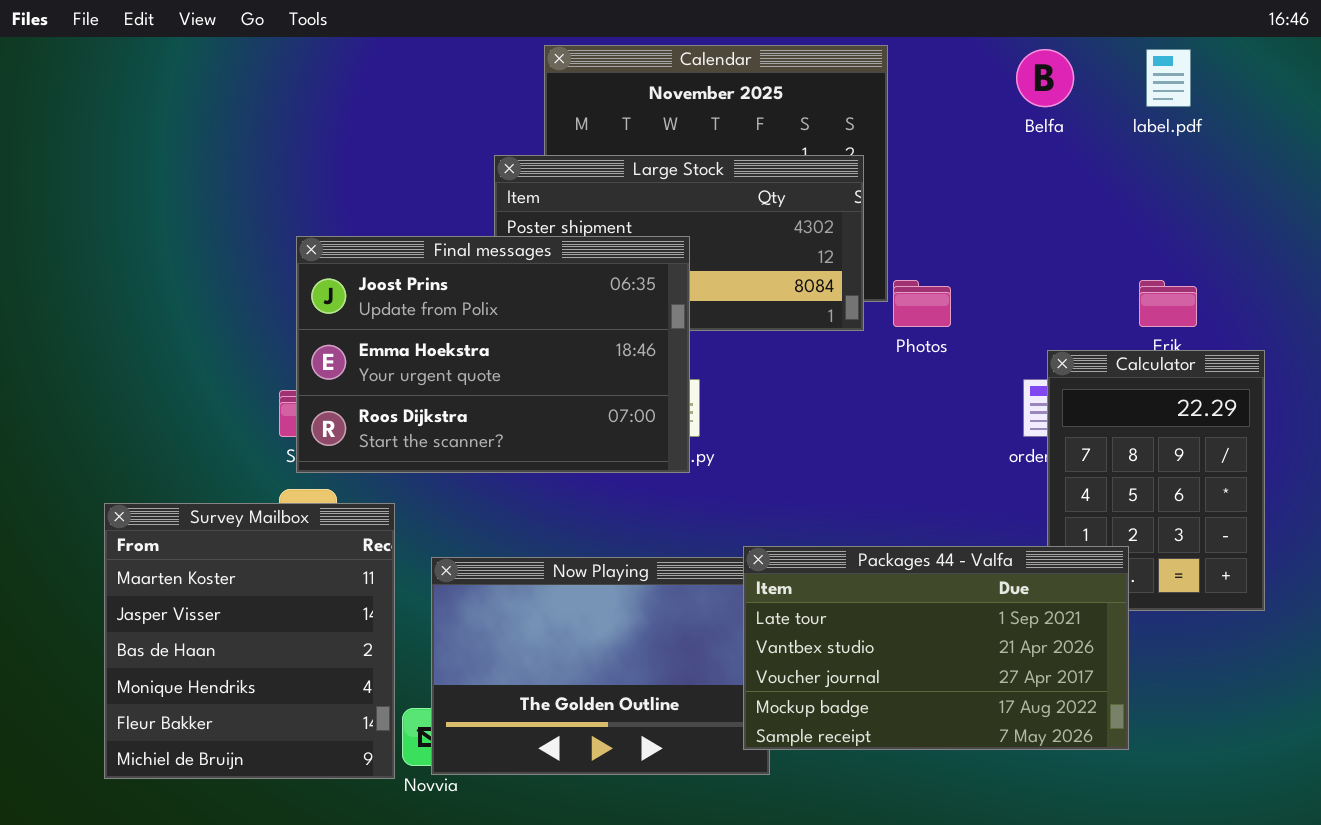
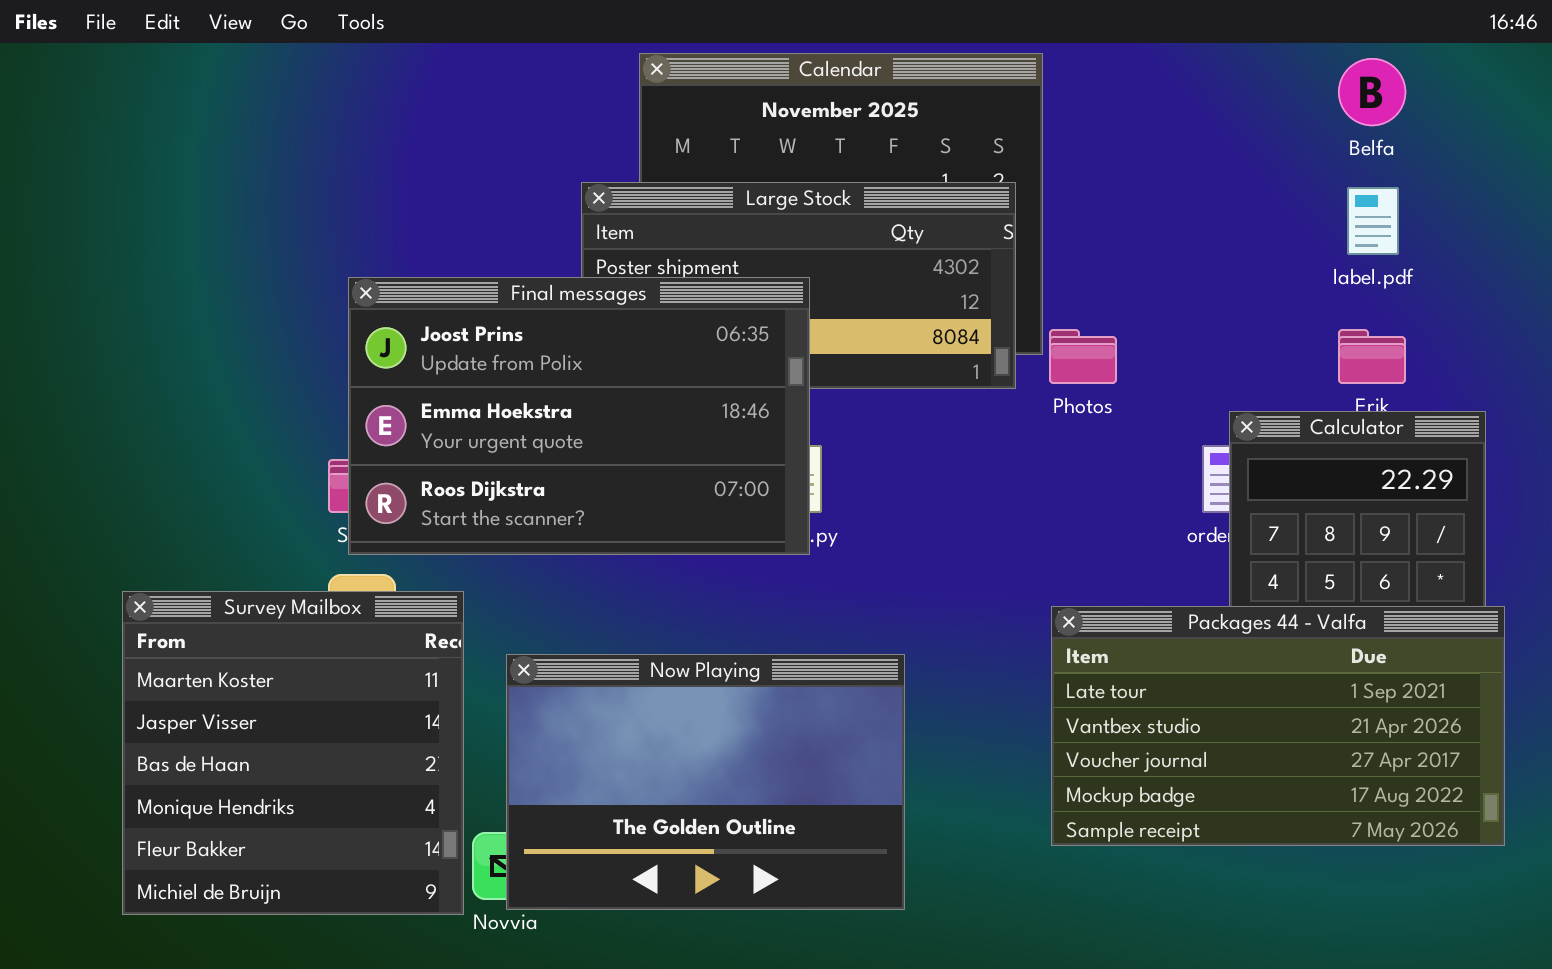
Belfa: [1016,49,1074,107] -> [1338,58,1406,126], moved
label.pdf: [1146,49,1191,107] -> [1347,187,1399,255], moved
Packages 44 - Valfa: [743,546,1129,750] -> [1051,606,1505,846], moved

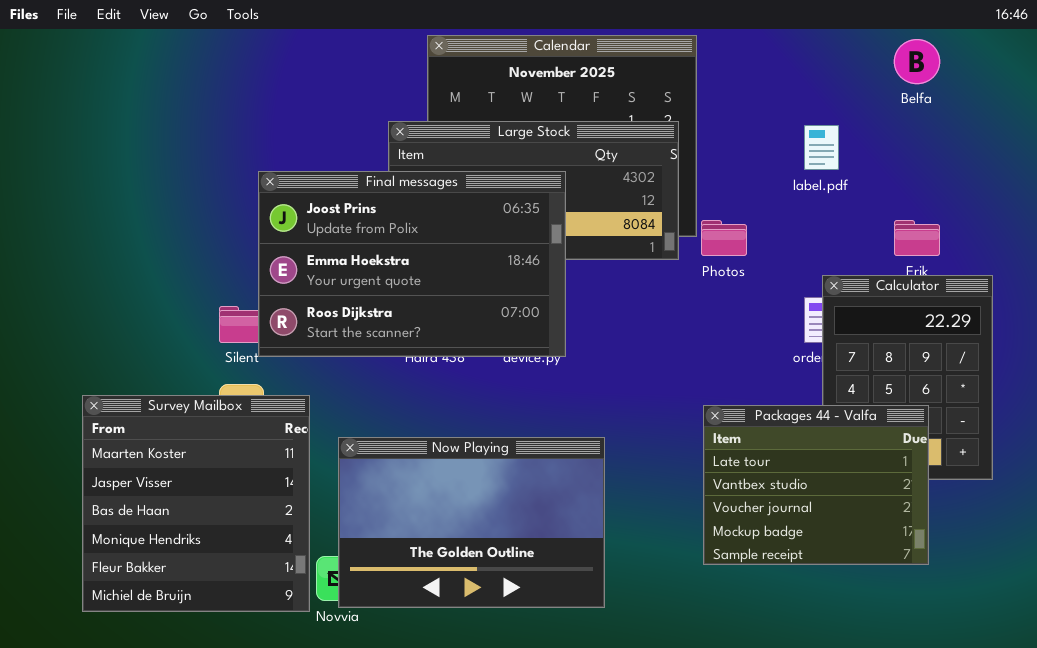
label.pdf: [1347,187,1399,255] -> [804,125,839,170], moved
Final messages: [348,277,810,555] -> [258,171,566,357], moved
Packages 44 - Valfa: [1051,606,1505,846] -> [703,405,929,565], resized

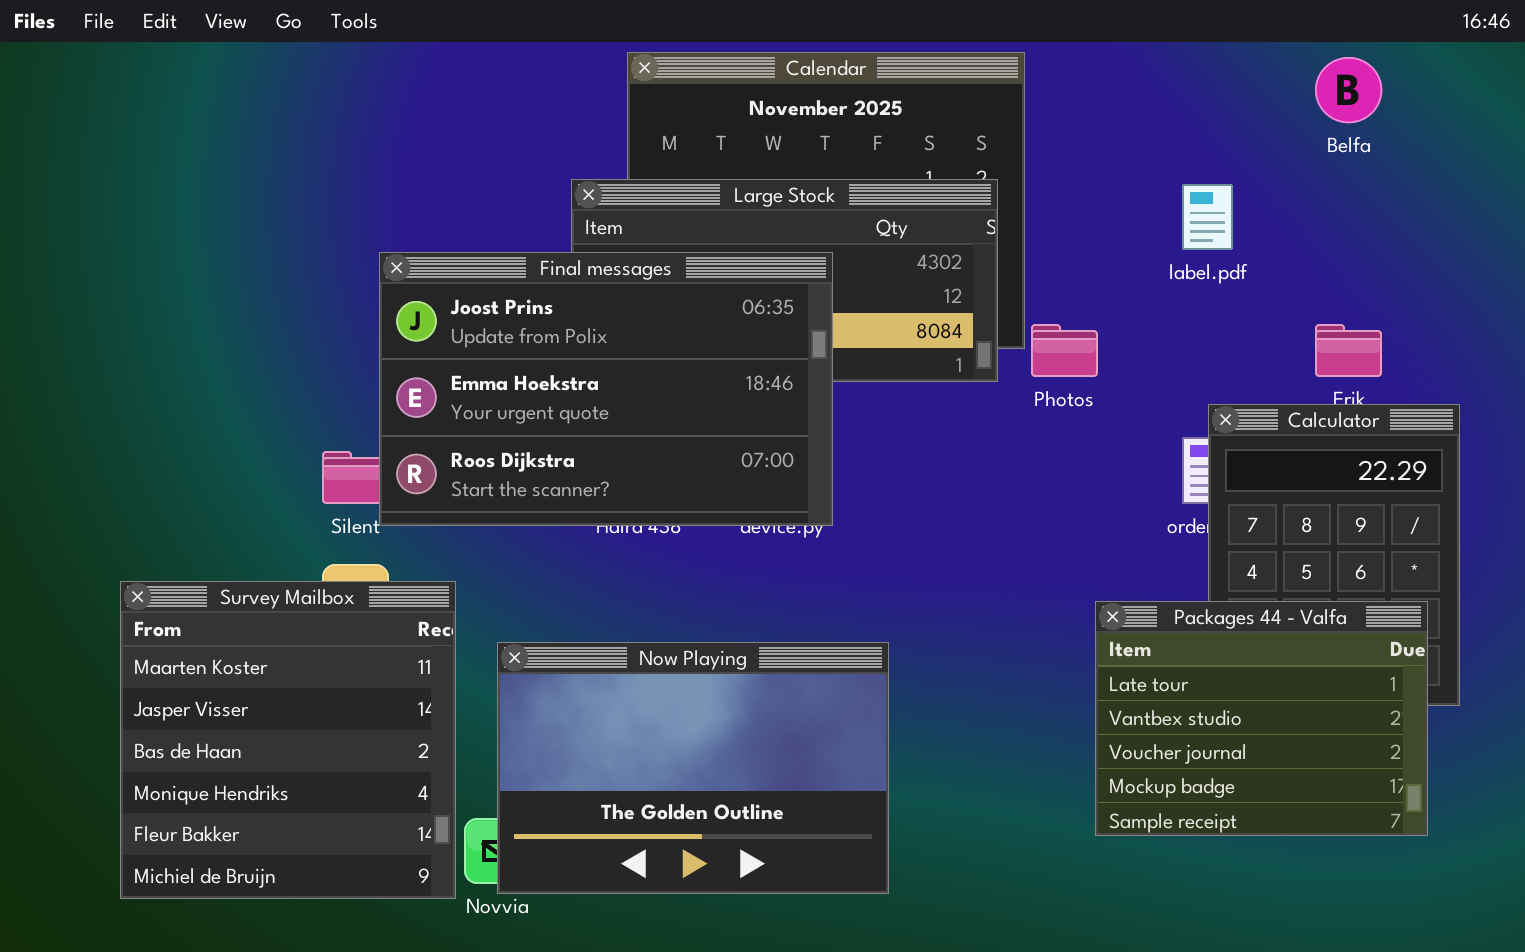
Packages 44 - Valfa: [703,405,929,565] -> [1095,601,1428,836], moved

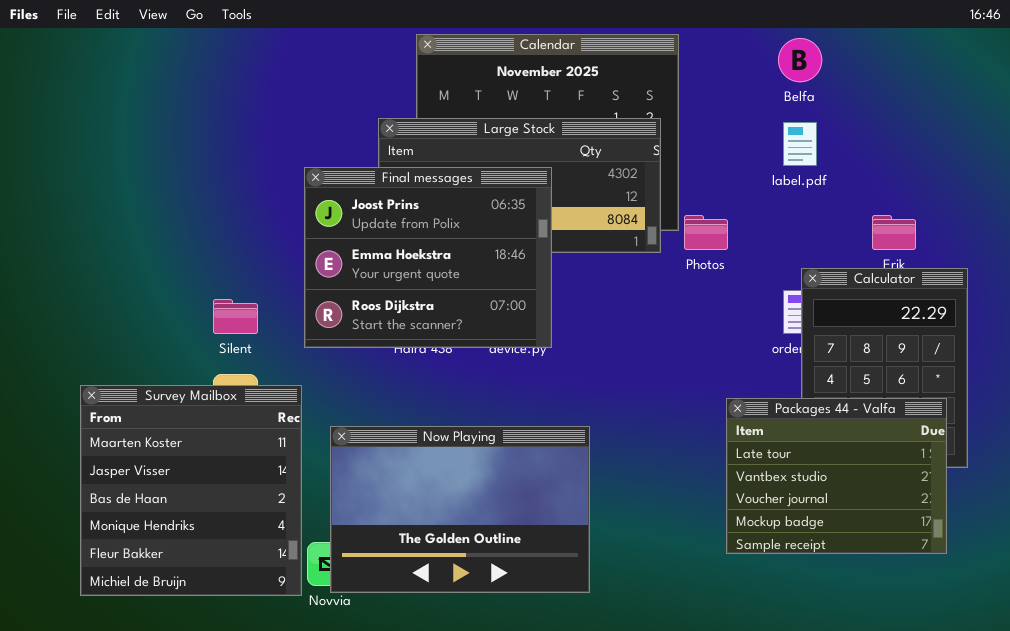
Belfa: [1315,57,1382,123] -> [778,38,822,82], moved
Final messages: [379,252,833,526] -> [304,167,552,348], resized

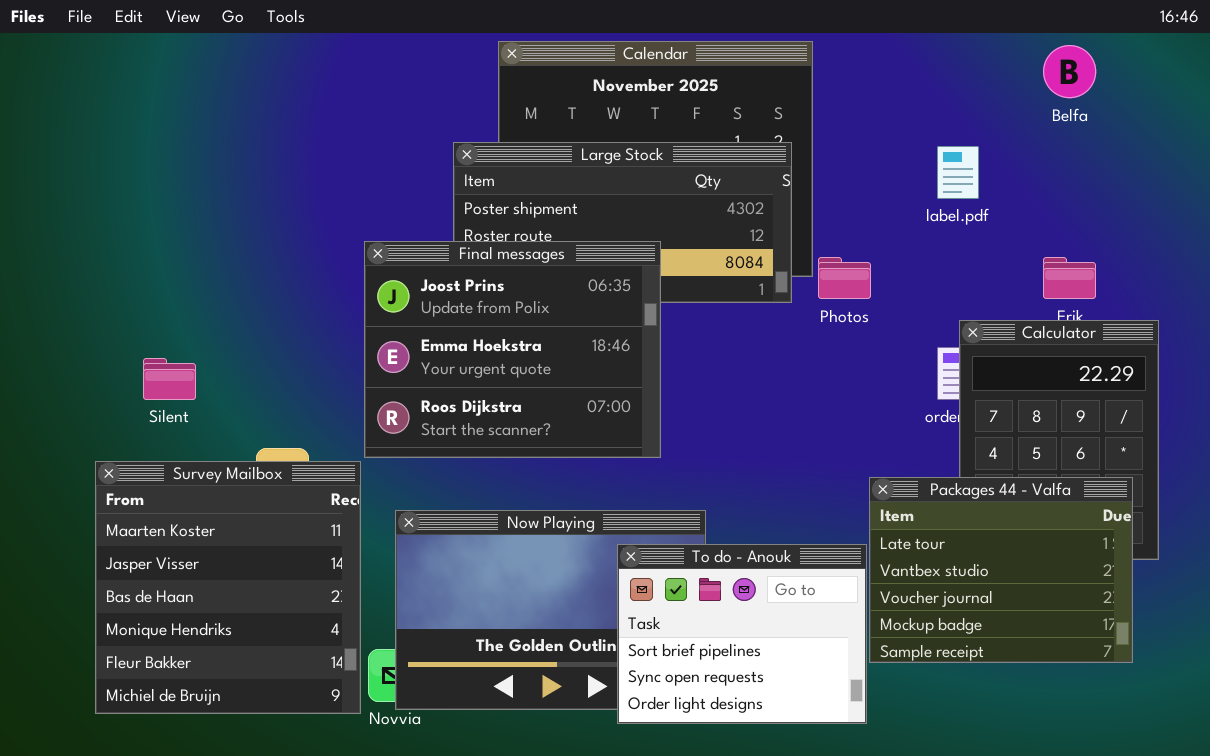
Belfa: [778,38,822,82] -> [1043,45,1096,98], moved
Final messages: [304,167,552,348] -> [364,241,661,458], moved
Silent: [213,299,258,334] -> [143,358,196,400], moved
To do - Anouk: none -> [617,544,867,724], opened

